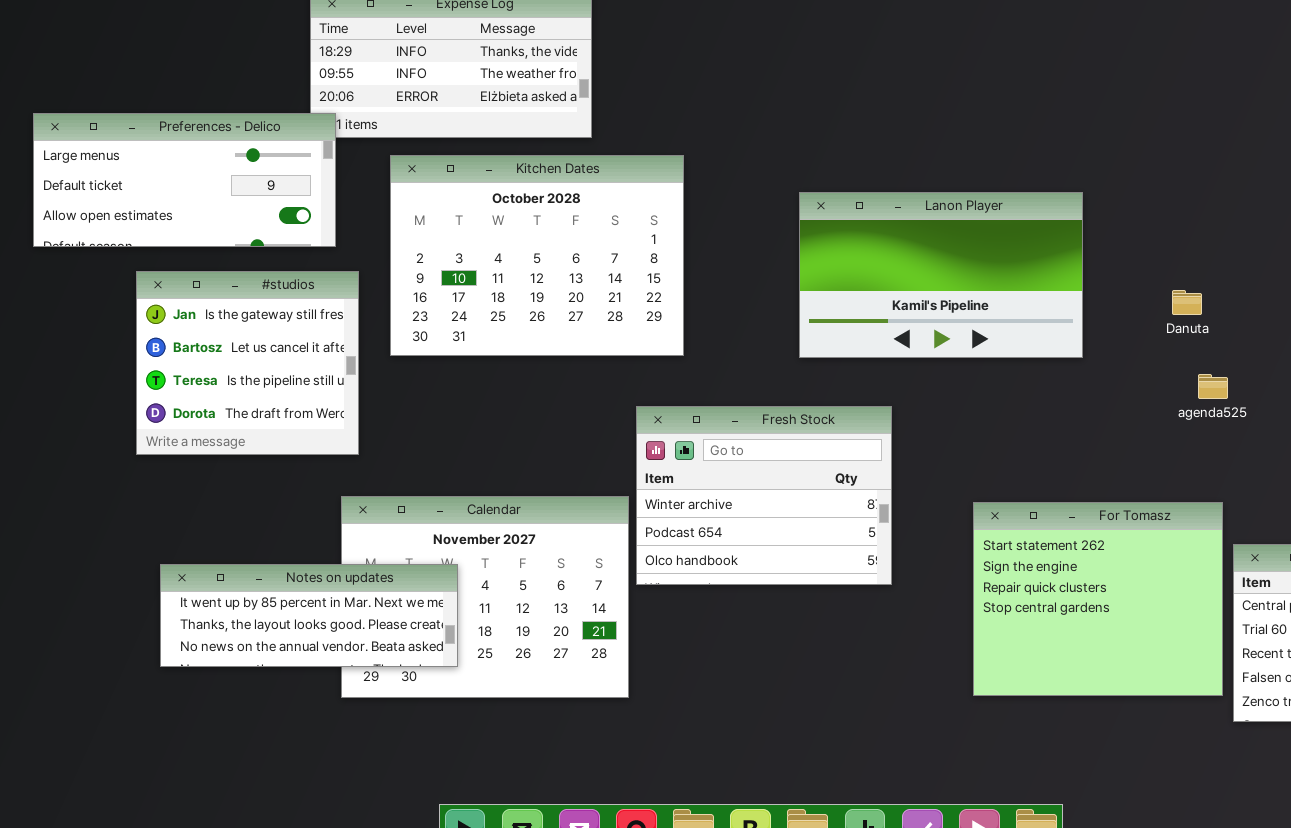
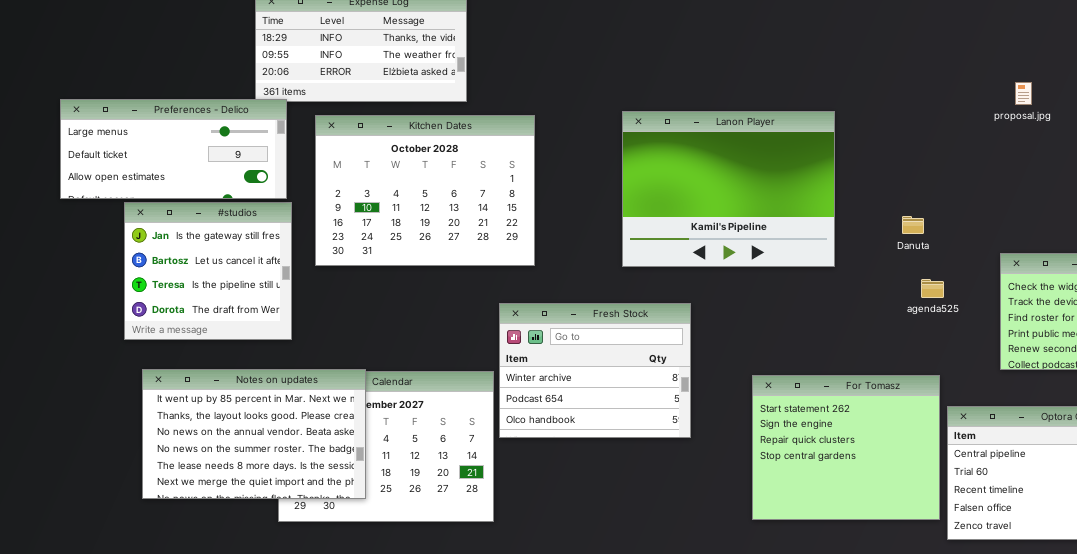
Preferences - Delico: [33,113,336,247] -> [60,99,287,199], moved
Lanon Player: [799,192,1083,358] -> [622,111,835,267], resized
Notes on updates: [160,564,458,667] -> [142,369,366,499], resized

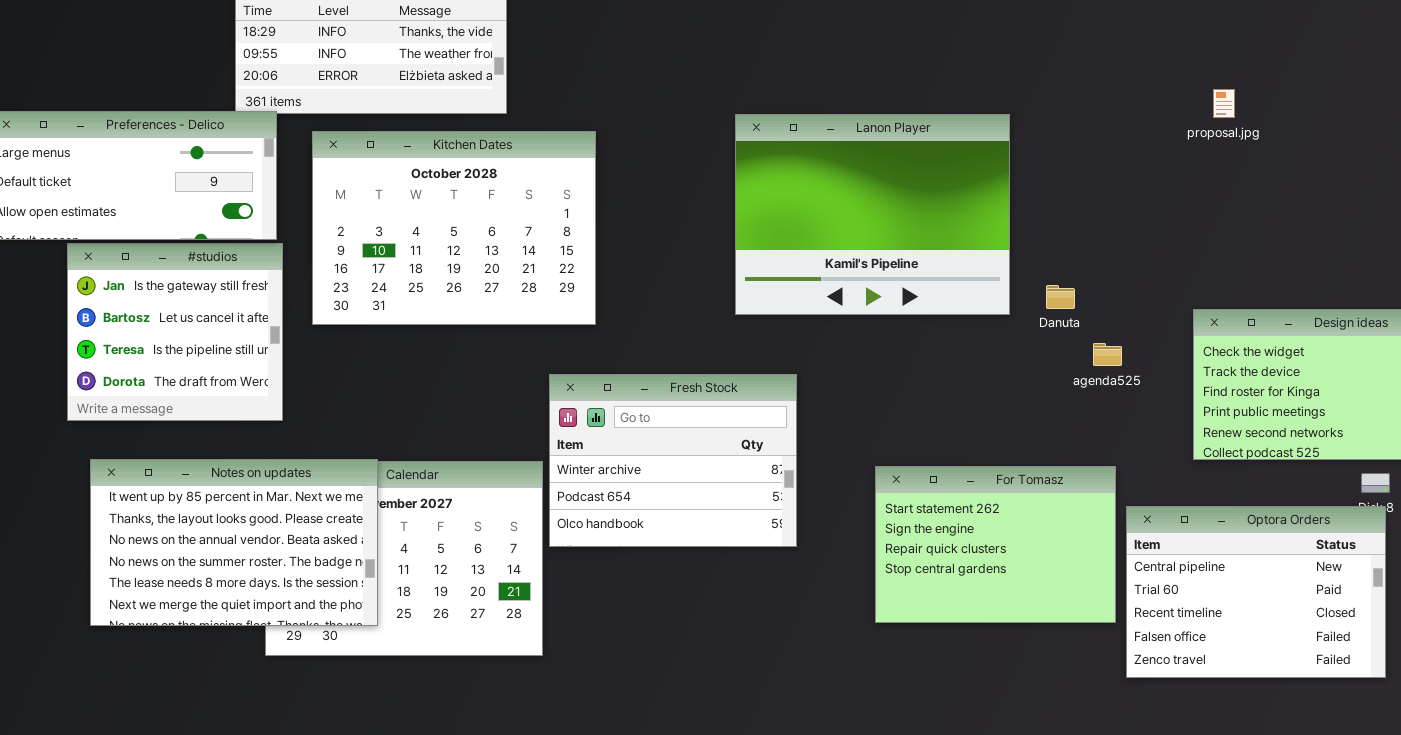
Lanon Player: [622,111,835,267] -> [735,114,1010,315], moved
Danuta: [902,216,924,234] -> [1046,285,1075,309], moved
For Tomasz: [752,375,940,520] -> [875,466,1116,623], resized

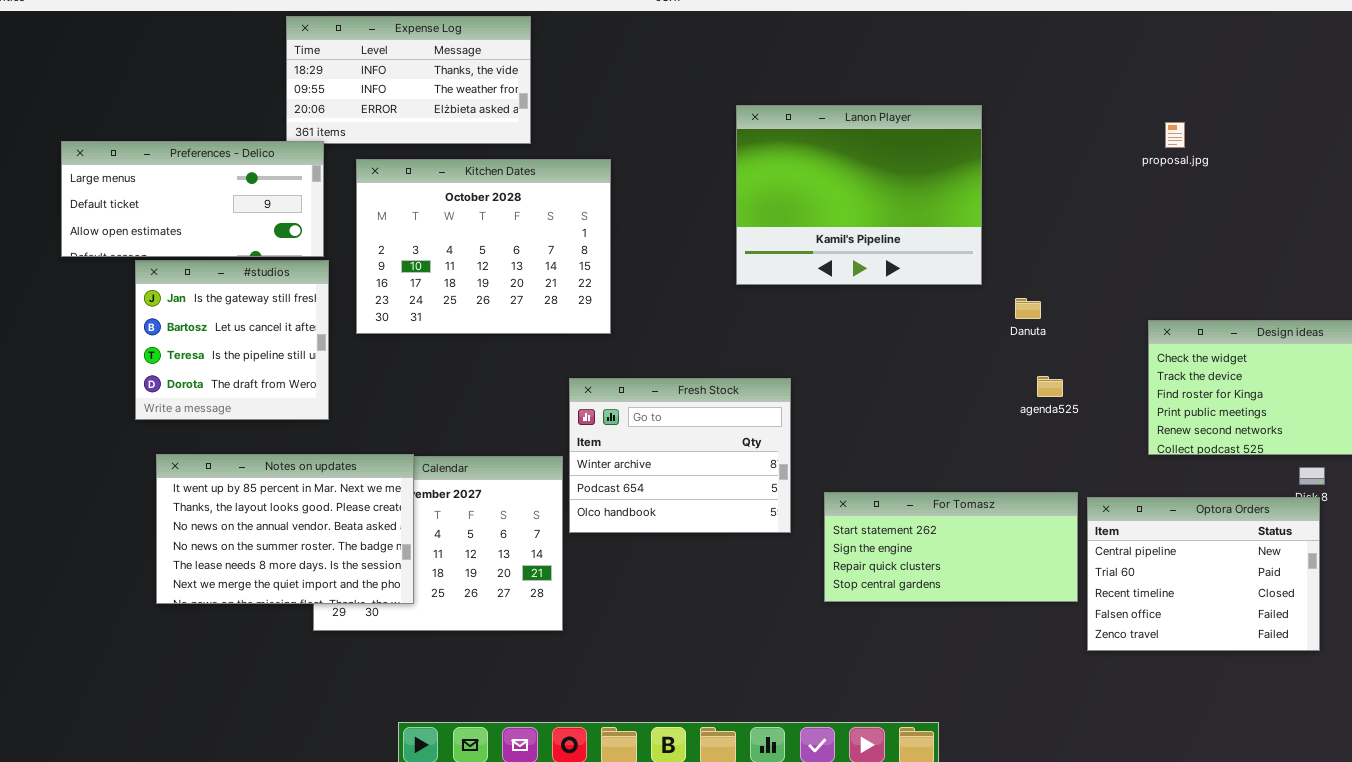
Lanon Player: [735,114,1010,315] -> [736,105,982,285], moved
agenda525: [1093,343,1122,366] -> [1037,376,1063,397], moved
For Tomasz: [875,466,1116,623] -> [824,492,1078,602], resized

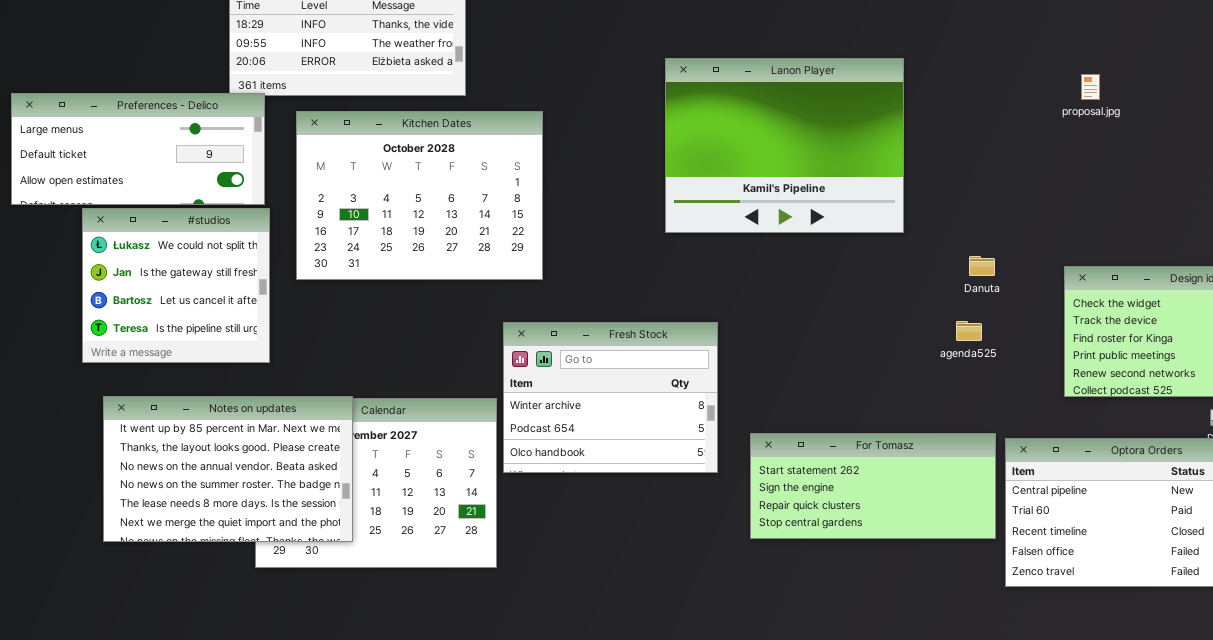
#studios: [135,260,329,420] -> [82,208,270,363], scrolled up 1 row
Danuta: [1015,298,1041,319] -> [969,256,995,276], moved

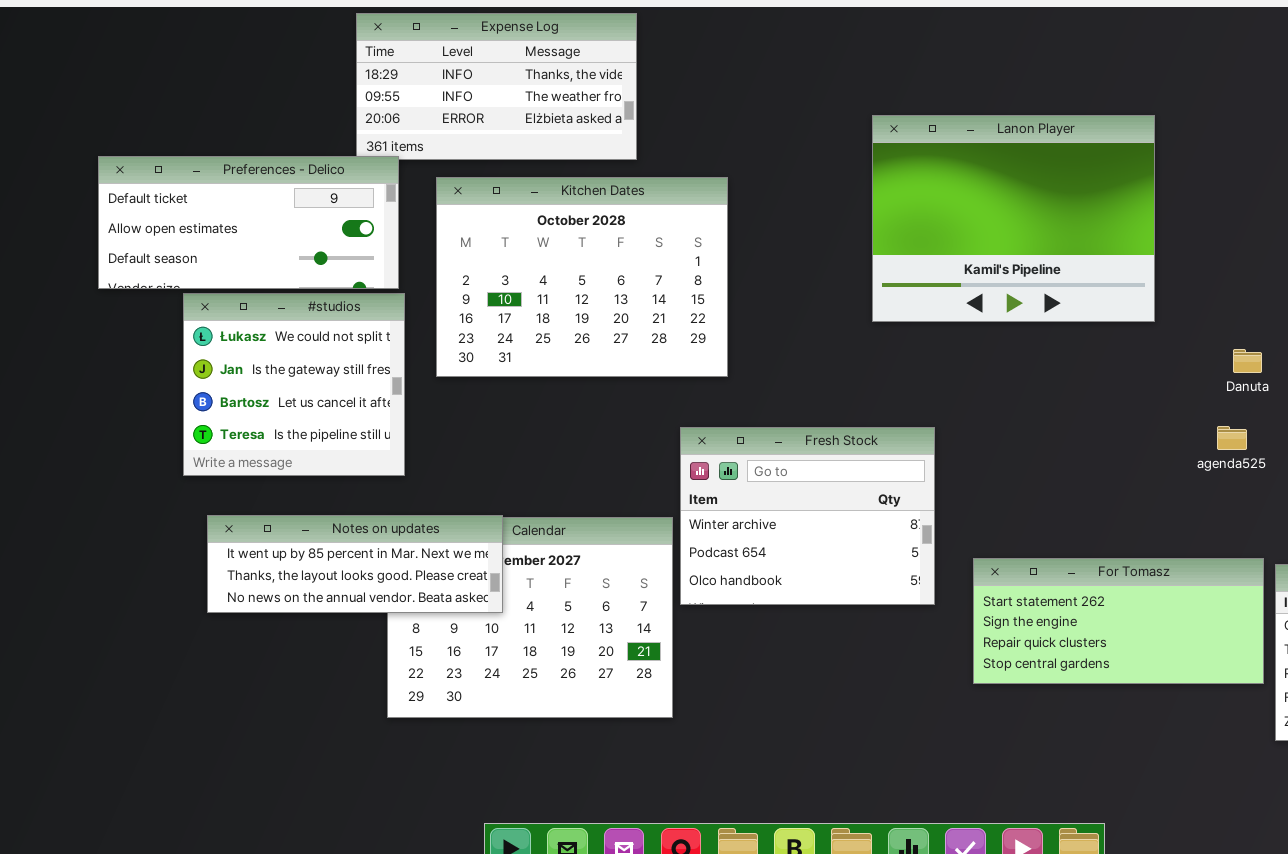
Preferences - Delico: [11,93,265,205] -> [98,156,399,289], scrolled down 1 row
Notes on updates: [103,396,353,542] -> [207,515,503,613], resized

